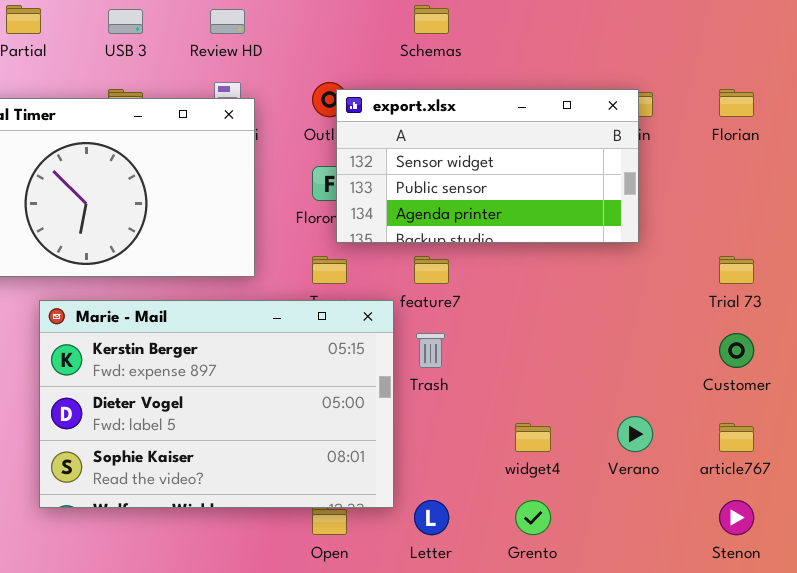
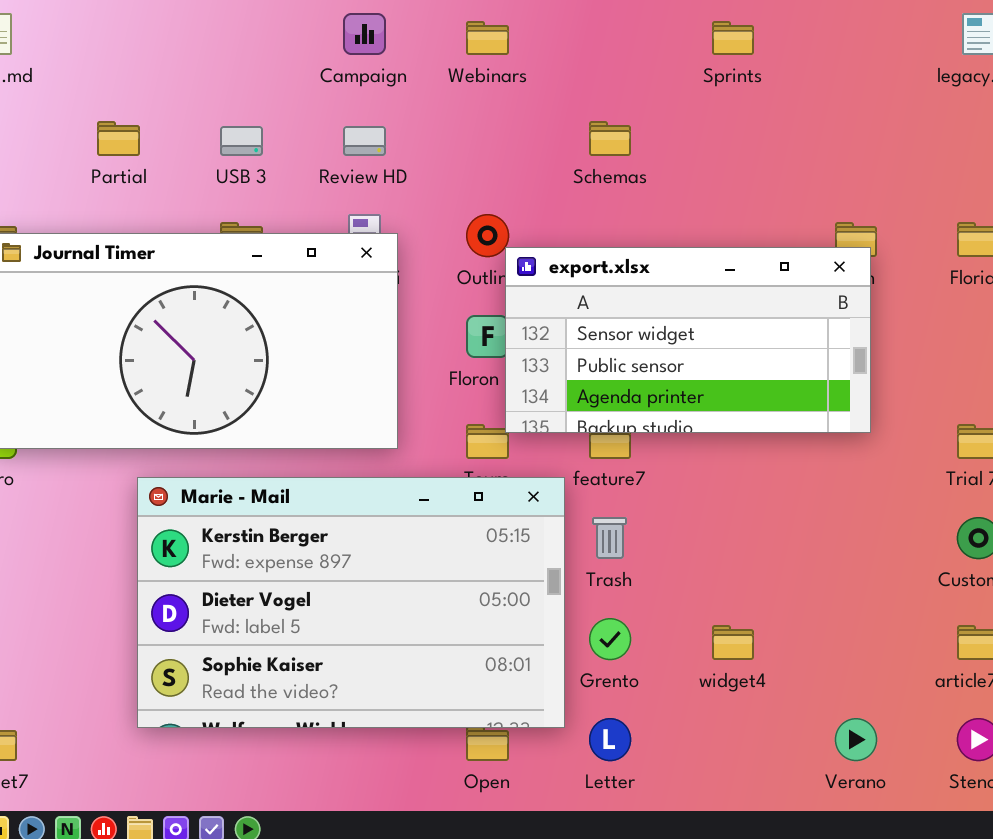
export.xlsx: [336,89,639,243] -> [505,247,871,433], moved
Verano: [617,416,653,452] -> [835,718,877,761], moved
Grento: [515,500,551,535] -> [589,618,631,660], moved

